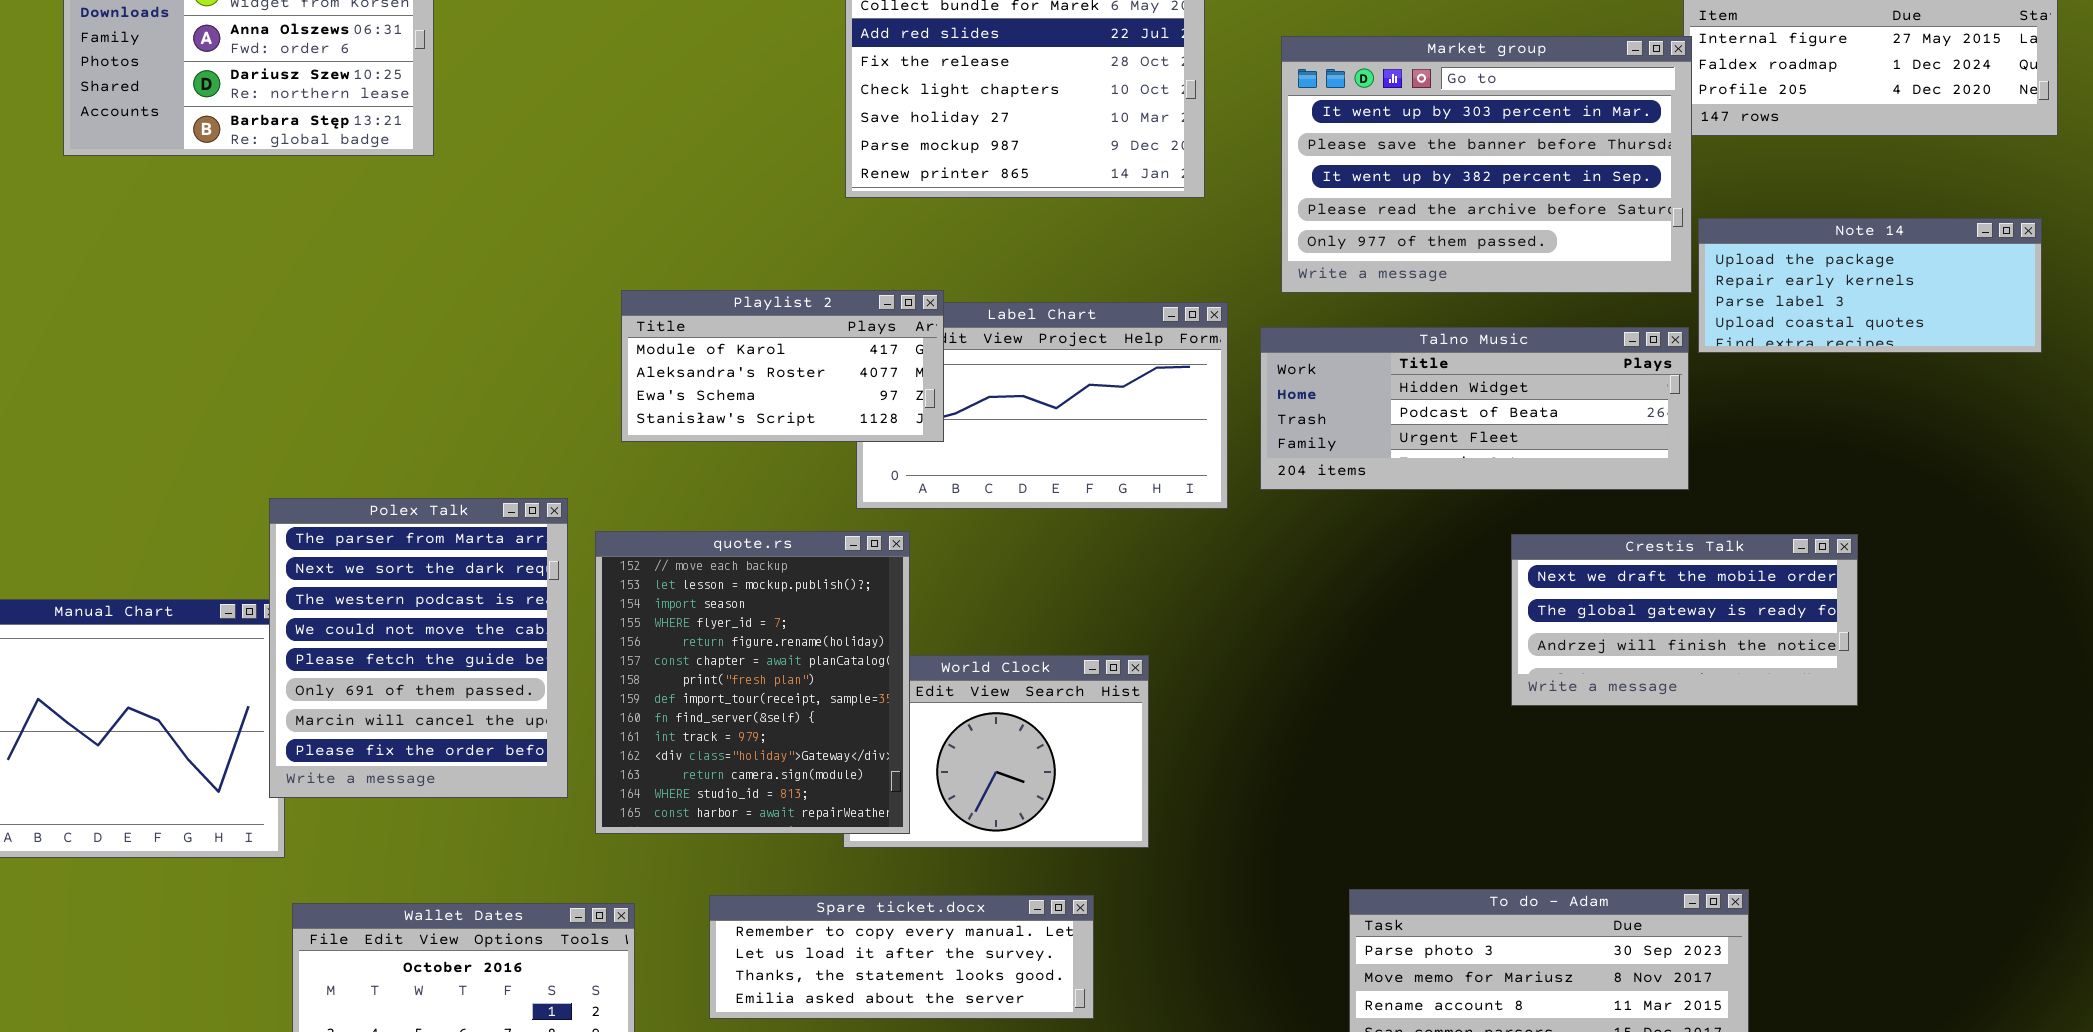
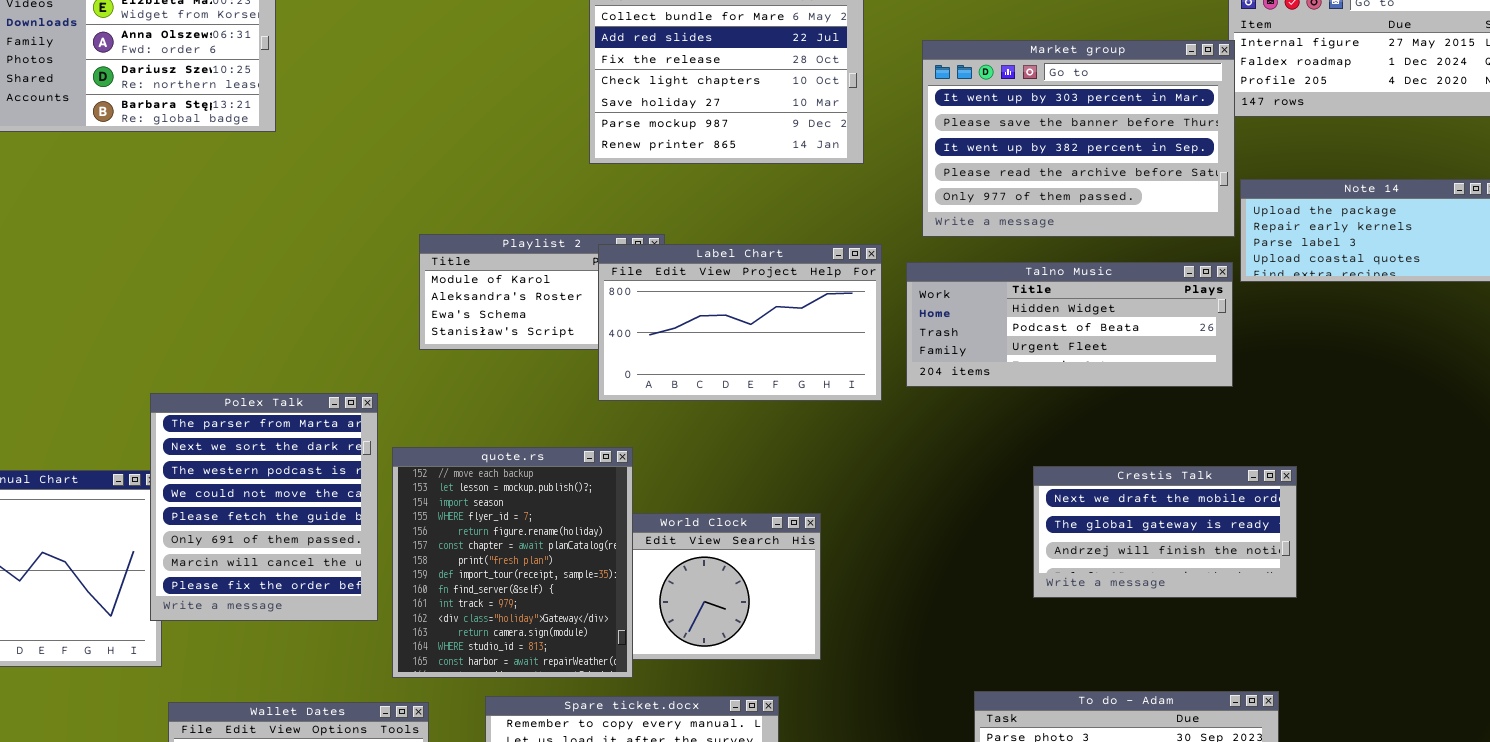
Label Chart: [856,302,1228,509] -> [598,244,882,401], raised
quote.rs: [595,531,910,834] -> [392,447,633,678], moved
Crestis Talk: [1511,534,1858,706] -> [1033,466,1297,598], moved

